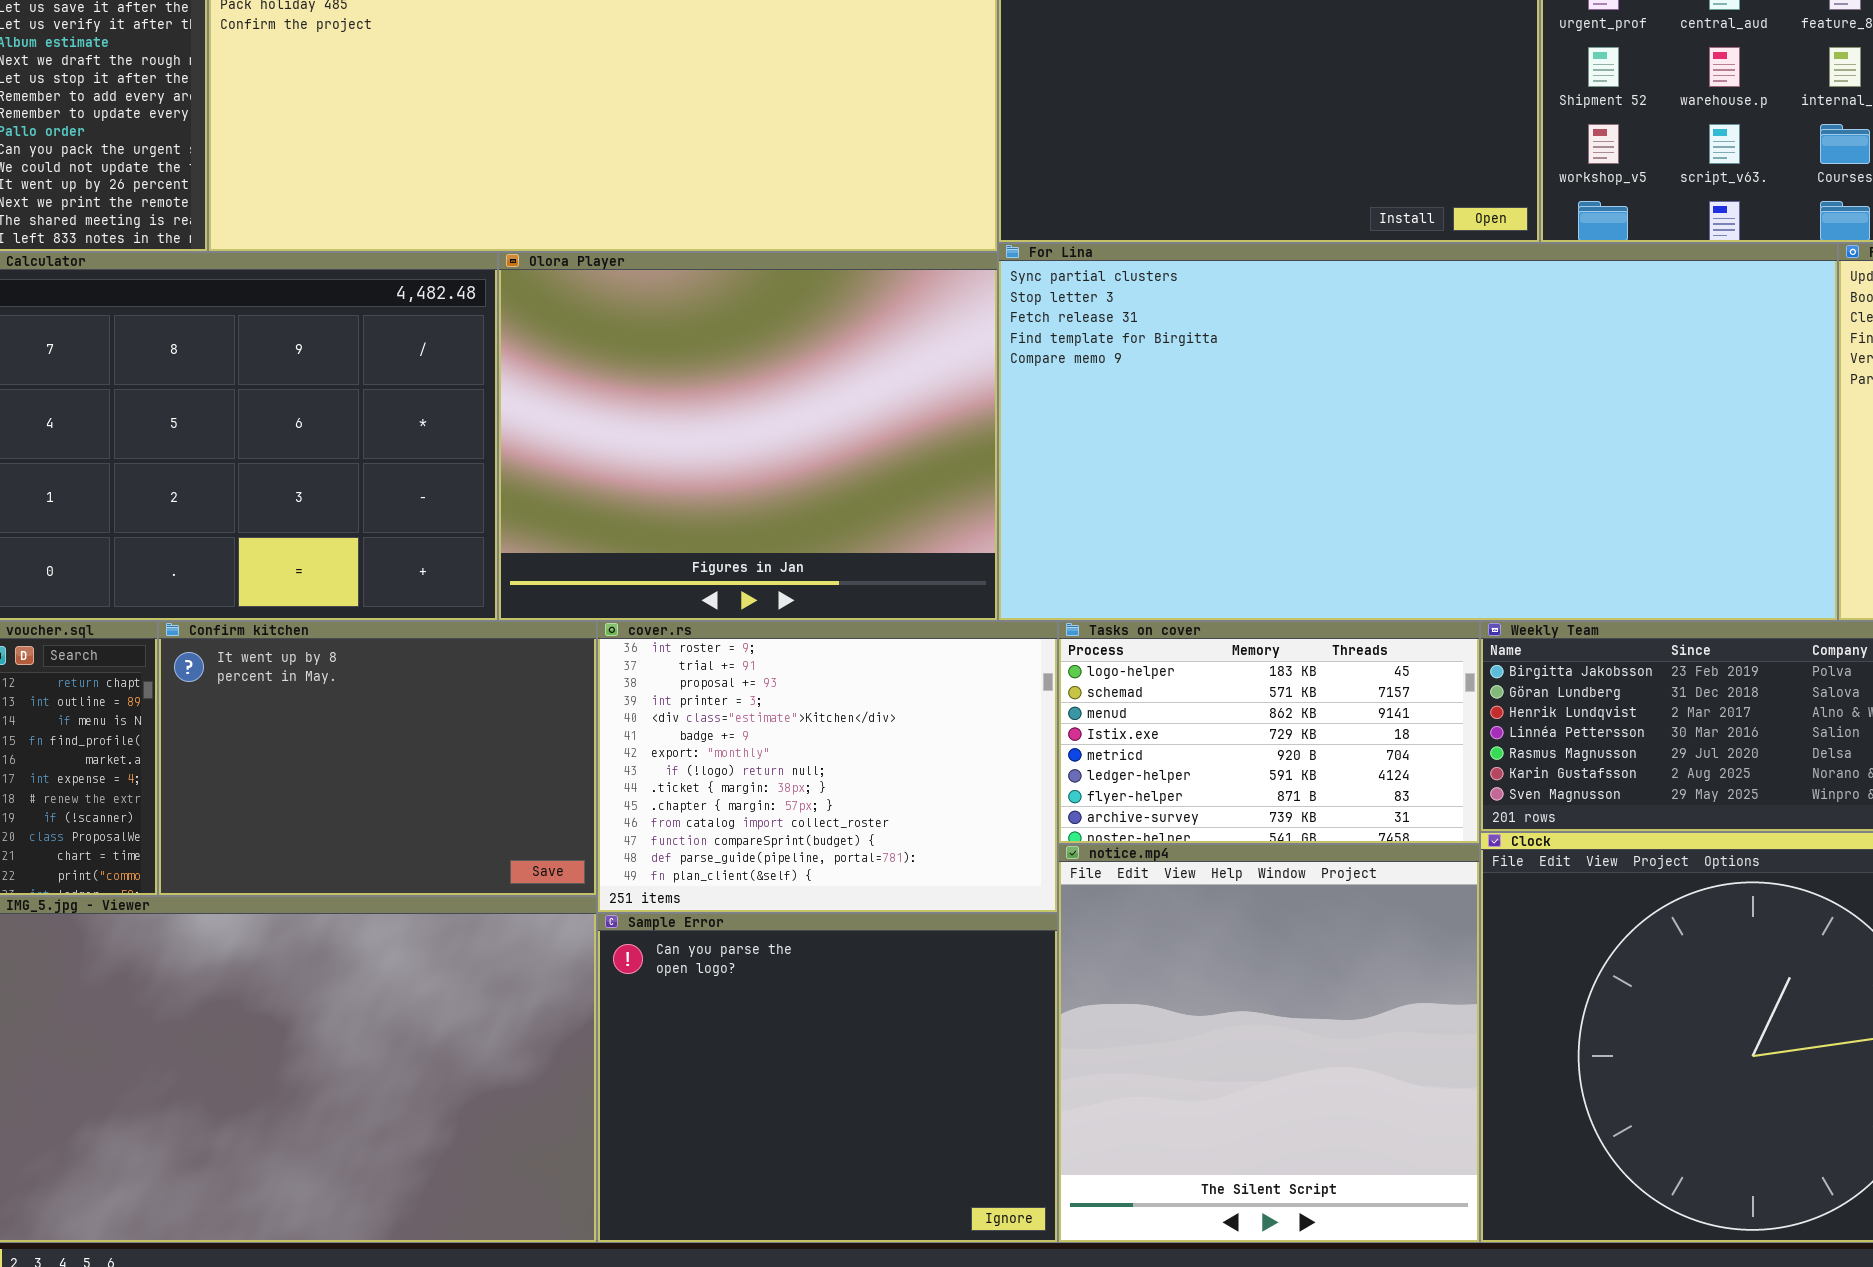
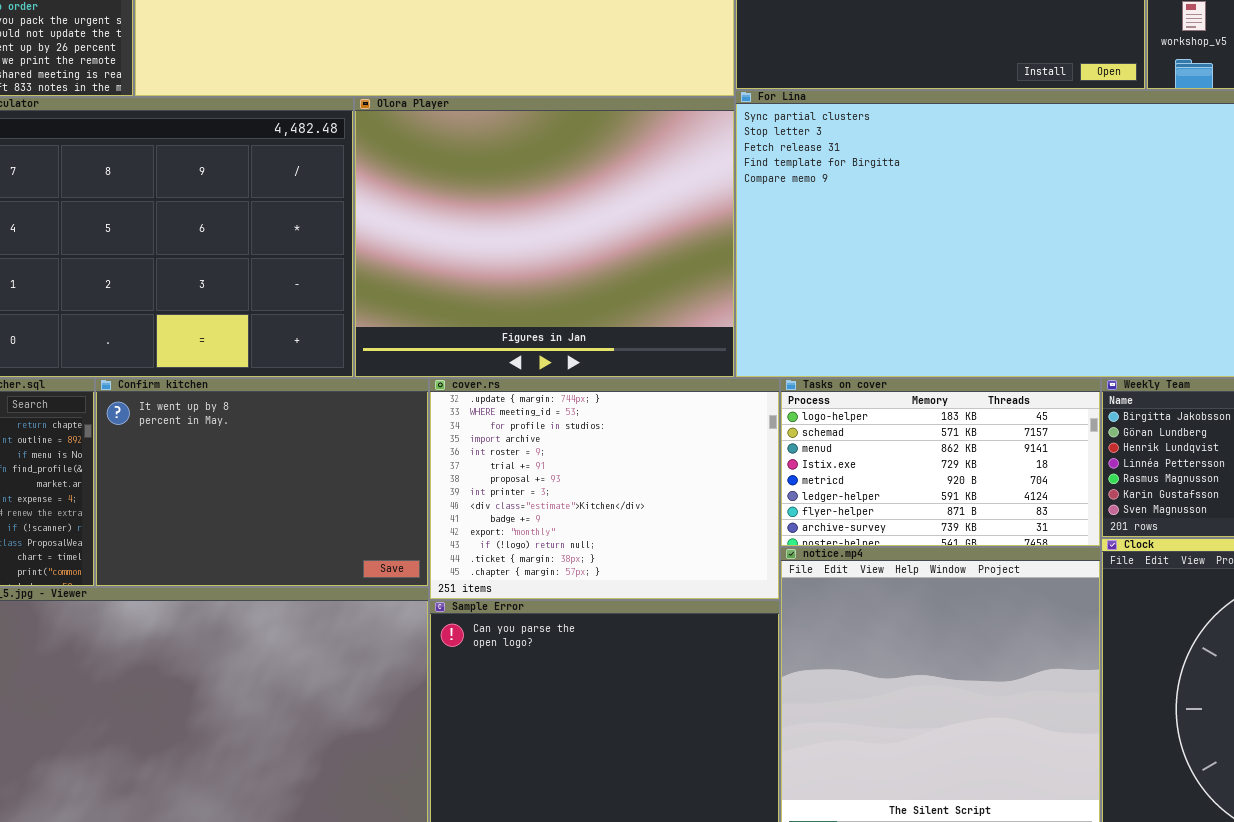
cover.rs: [597,621,1058,913] -> [429,378,780,600], scrolled up 4 rows

